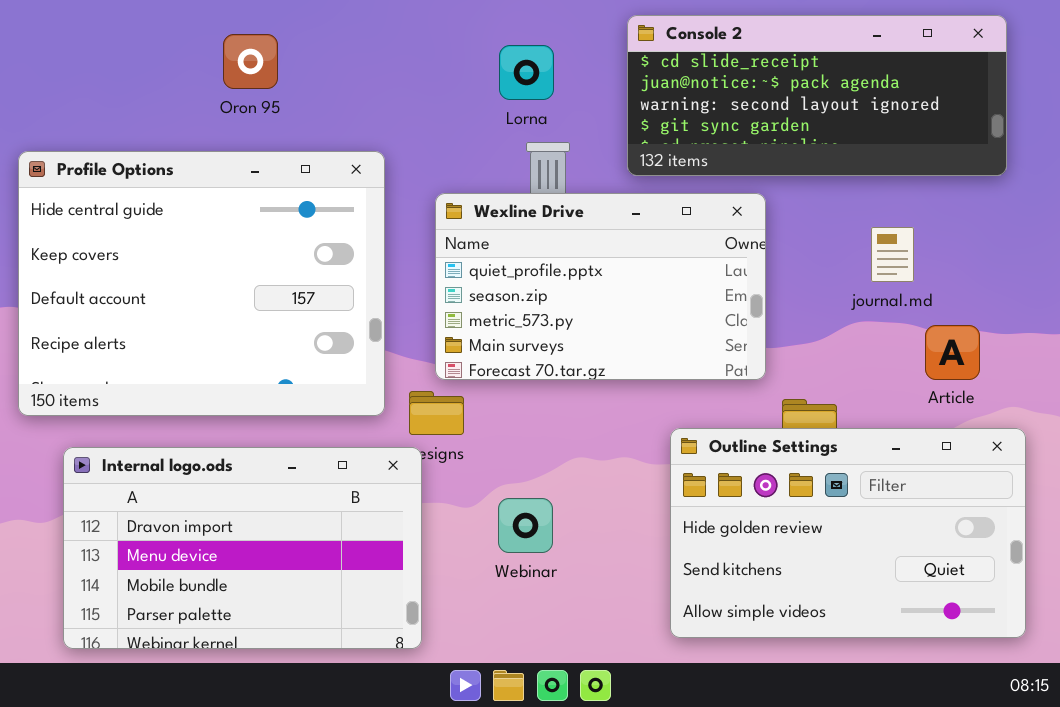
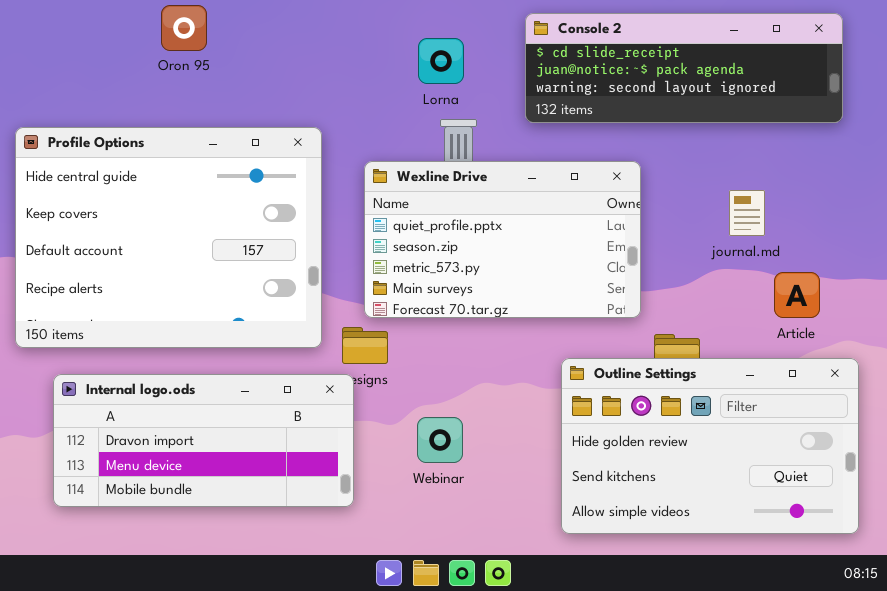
Console 2: [627,15,1007,176] -> [525,13,843,123], resized
Oron 95: [223,34,278,89] -> [161,5,207,51], moved
Internal logo.ods: [63,447,422,649] -> [53,374,354,507], resized

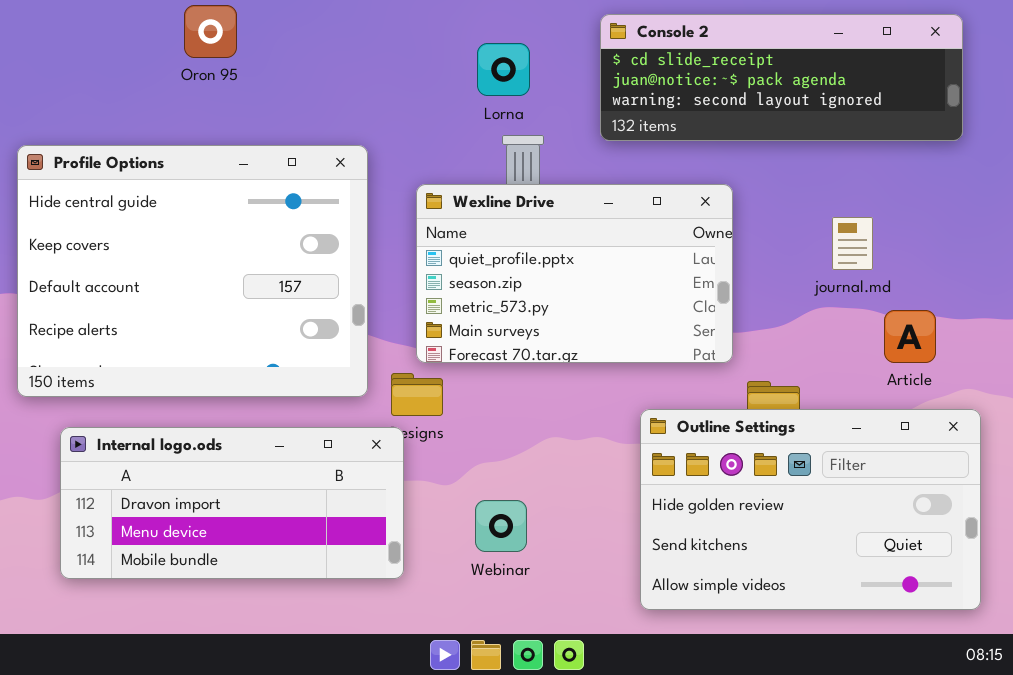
Webinar: [417,417,463,463] -> [475,500,527,552], moved

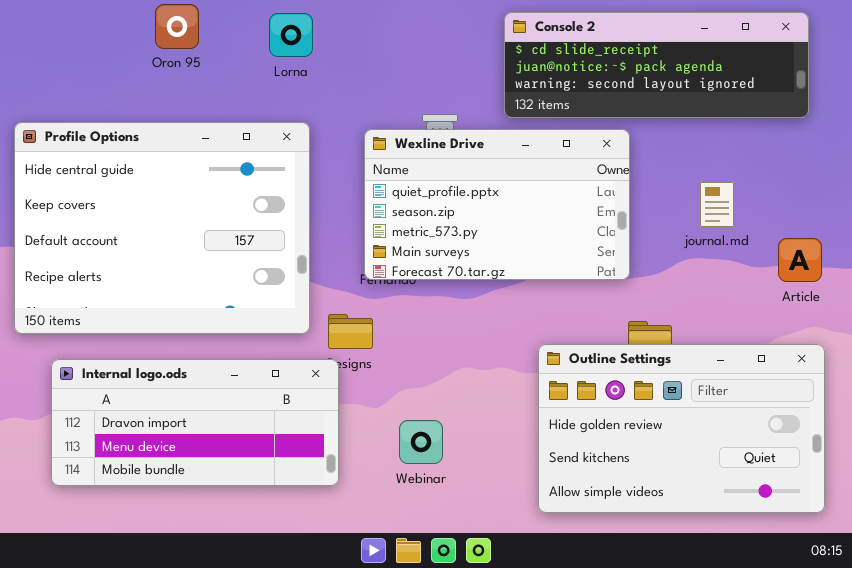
Lorna: [477,43,530,96] -> [269,13,313,57], moved
Wexline Drive: [416,184,733,363] -> [364,129,630,280], moved
Article: [884,310,936,363] -> [778,238,822,282], moved

